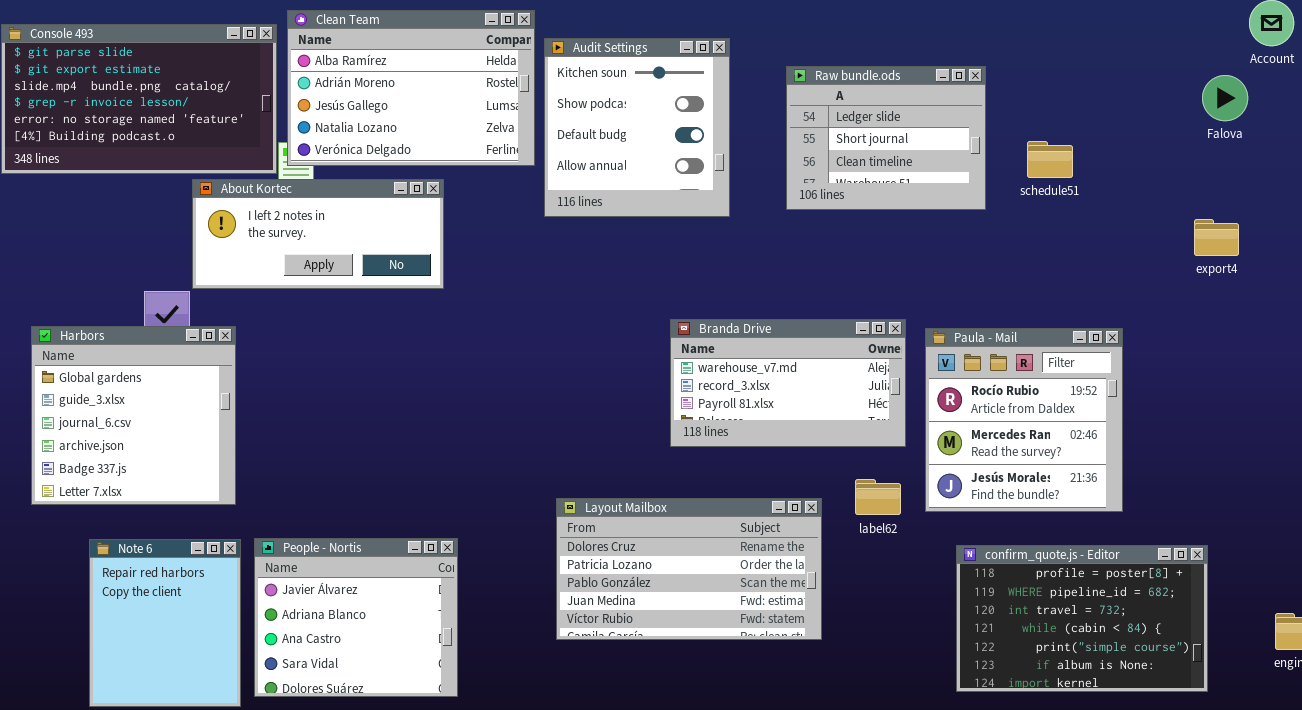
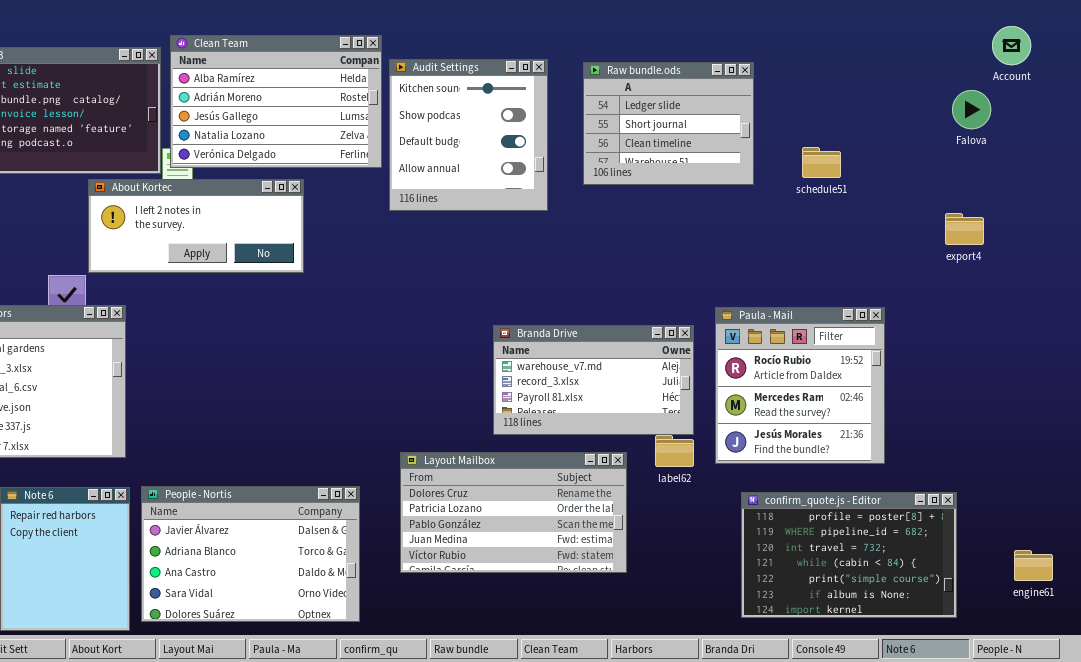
Raw bundle.ods: [786,66,986,210] -> [583,62,754,185], moved
Branda Drive: [670,319,906,447] -> [493,325,694,435], moved
People - Nortis: [254,538,458,697] -> [141,486,360,622], resized

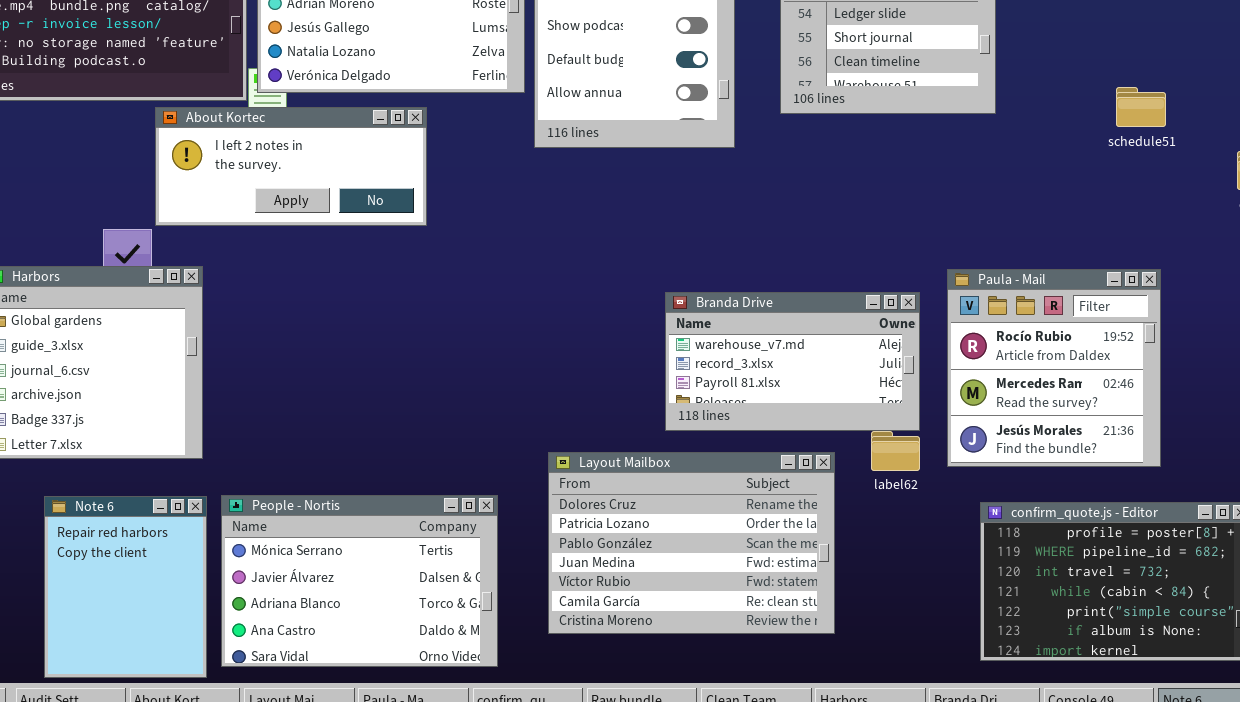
schedule51: [802,147,841,178] -> [1116,87,1166,127], moved
Layout Mailbox: [400,452,627,573] -> [548,452,835,634], resized
People - Nortis: [141,486,360,622] -> [221,495,498,667], scrolled up 1 row

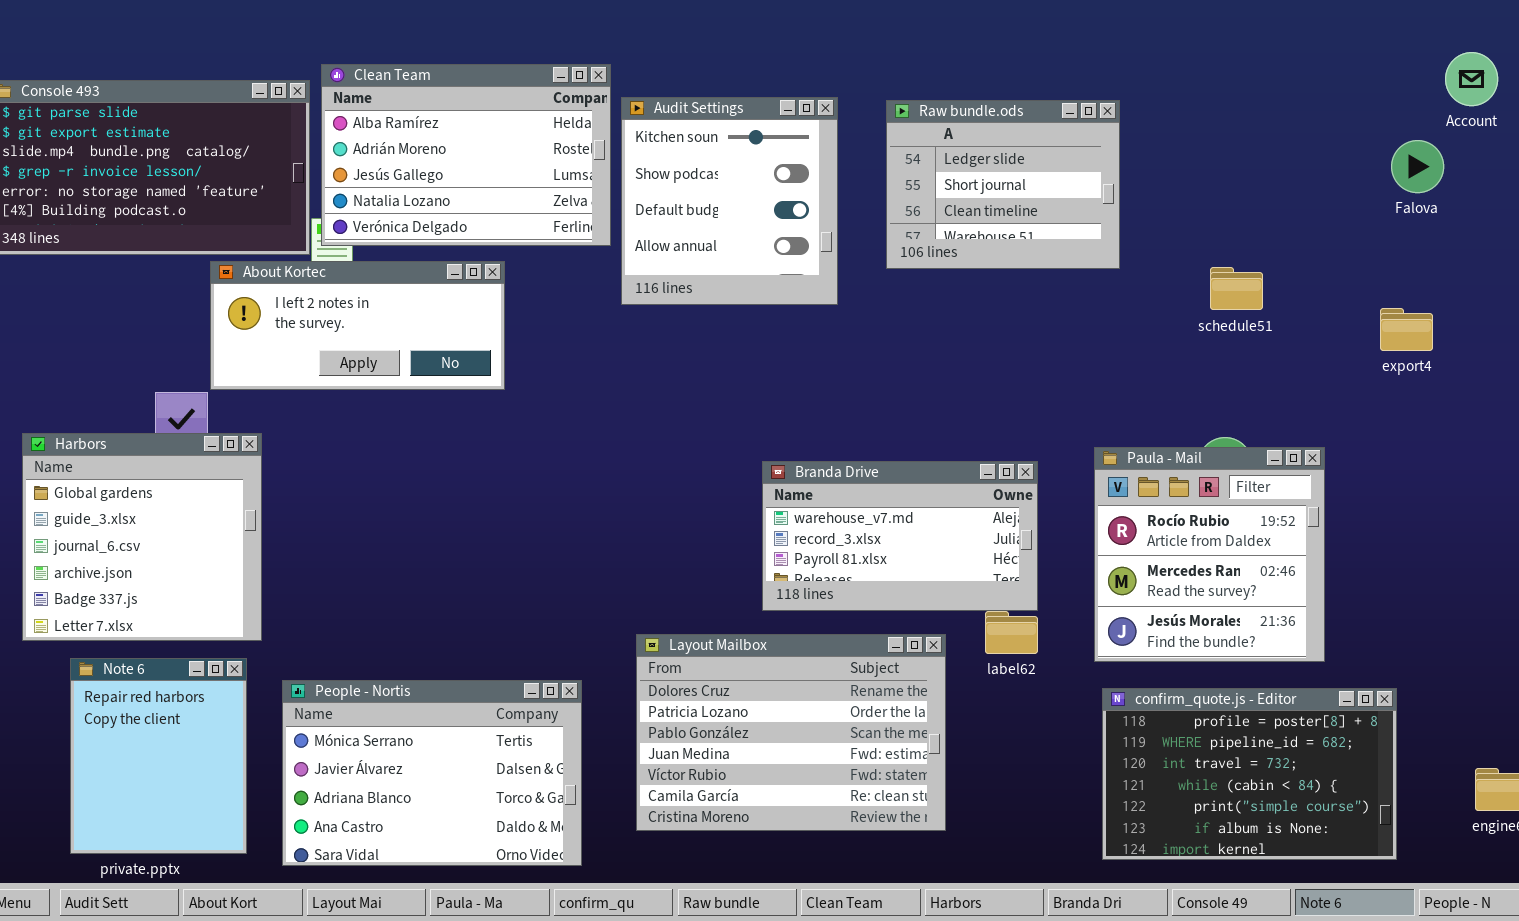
schedule51: [1116,87,1166,127] -> [1210,267,1263,310], moved
Paula - Mail: [947,269,1161,467] -> [1094,447,1325,662], moved
Note 6: [44,496,207,678] -> [70,658,247,854], moved

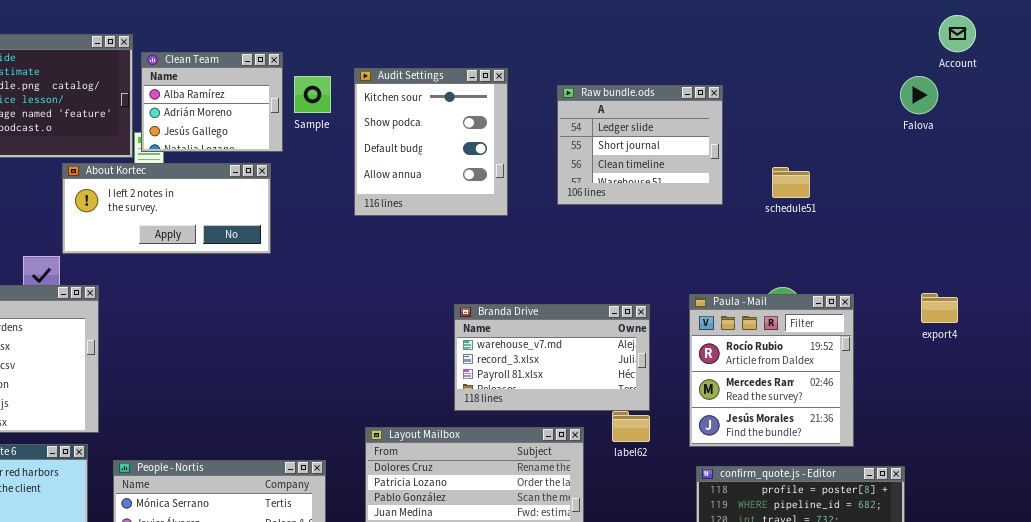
Clean Team: [321,64,611,246] -> [141,52,283,152], resized
Audit Settings: [621,97,838,305] -> [354,68,508,216], moved
Raw bundle.ods: [886,100,1120,269] -> [557,85,723,205], moved
export4: [1380,308,1433,351] -> [921,293,958,323], moved

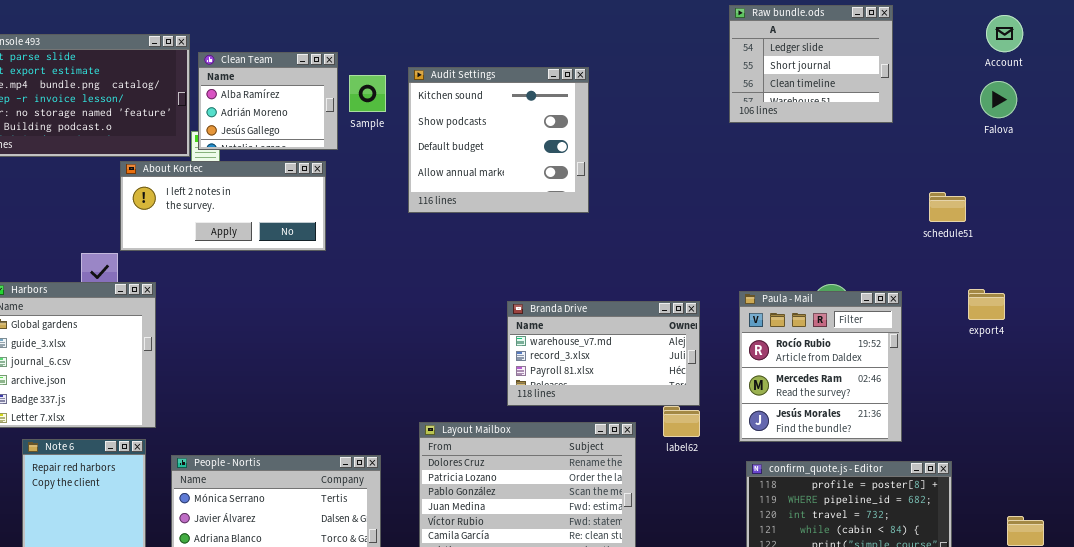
Audit Settings: [354,68,508,216] -> [408,67,589,213], resized
Falova: [900,76,938,114] -> [980,81,1017,118], moved
Raw bundle.ods: [557,85,723,205] -> [729,5,893,123], moved
schedule51: [772,167,810,198] -> [929,192,966,222], moved

